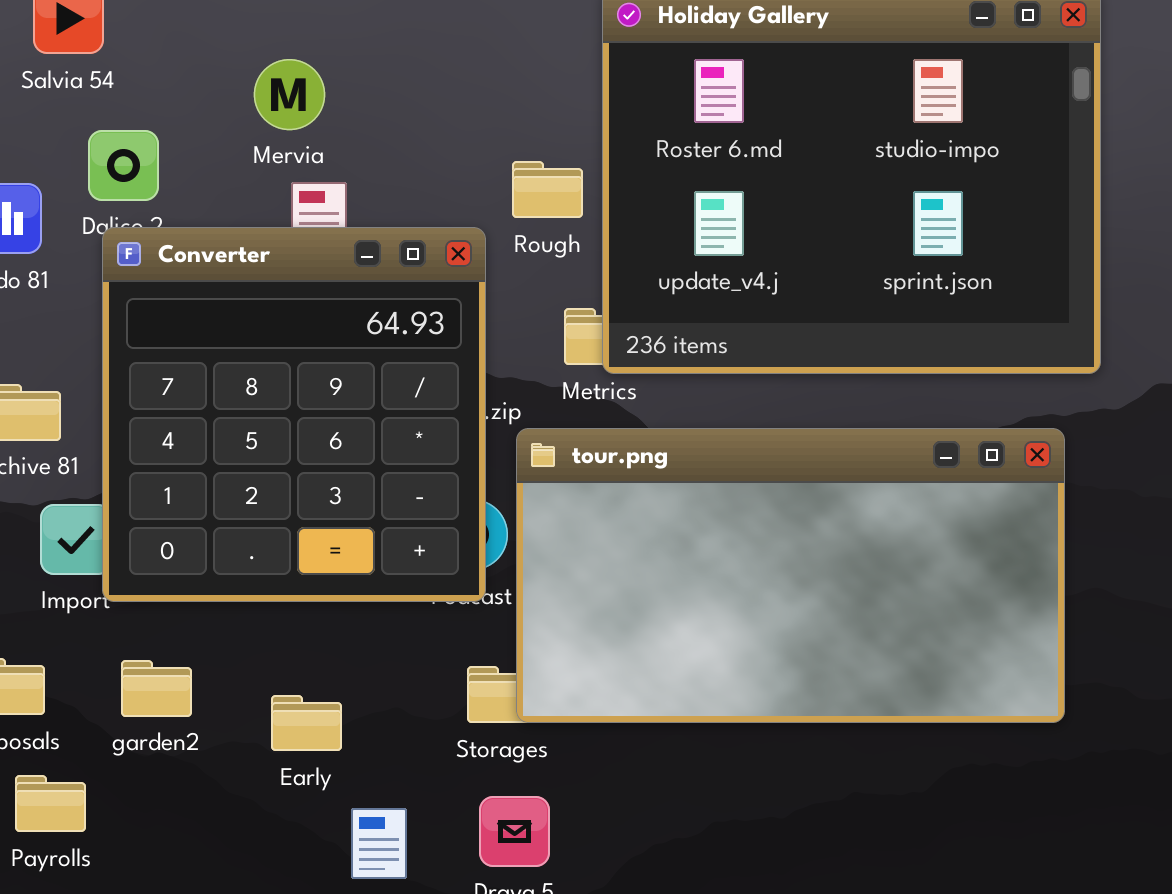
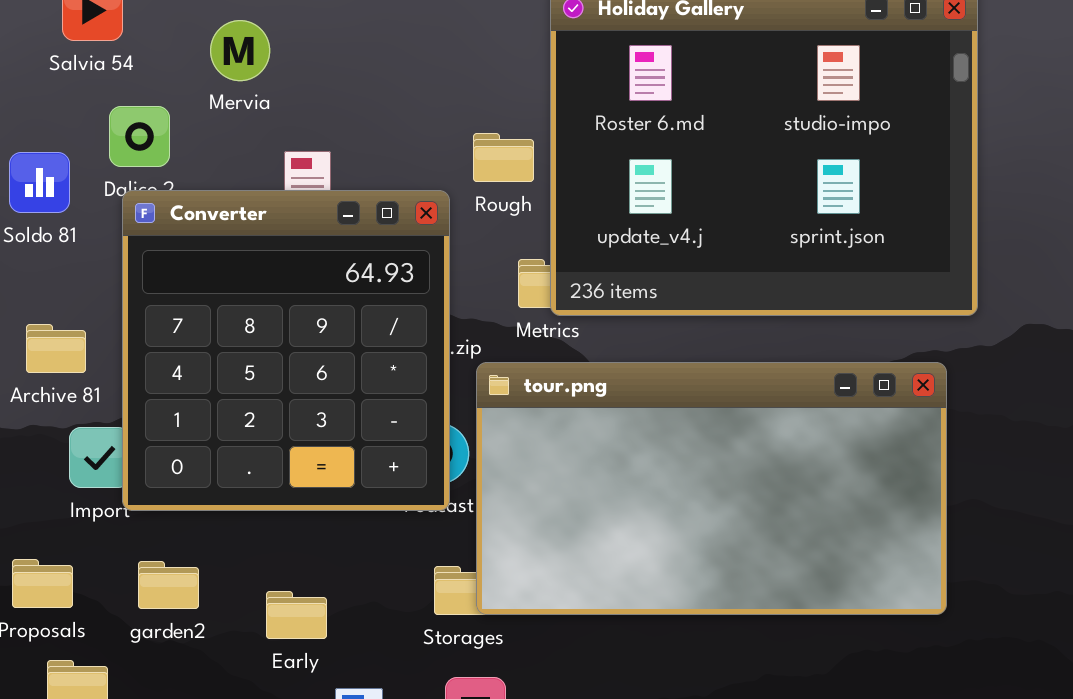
Mervia: [254,59,325,130] -> [210,20,270,81], moved

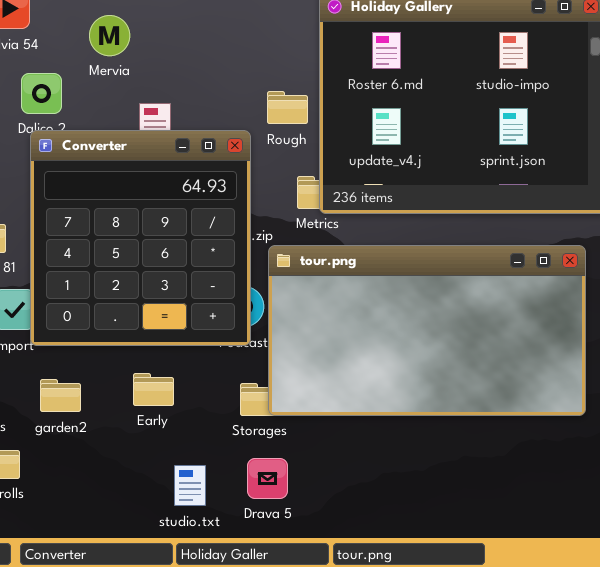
Early: [266,591,327,639] -> [133,373,174,406], moved

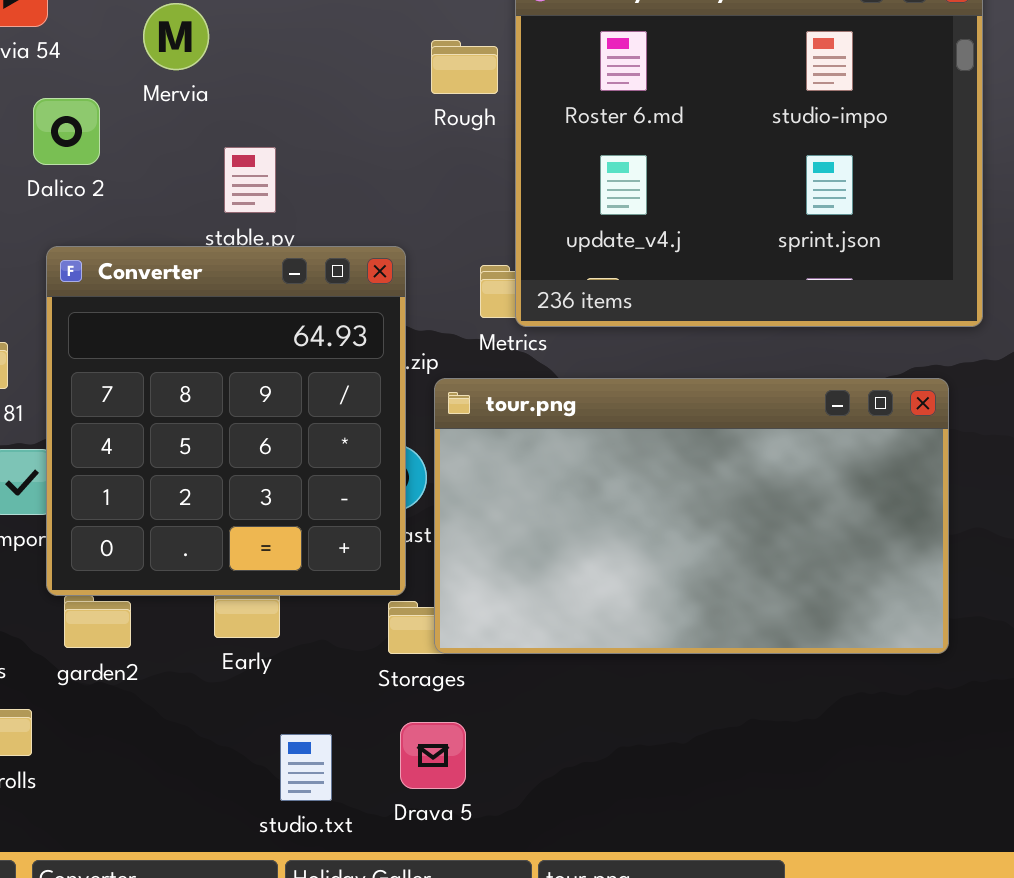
Rough: [267,91,308,124] -> [431,40,498,94], moved
Converter: [30,130,251,346] -> [46,246,406,596], moved

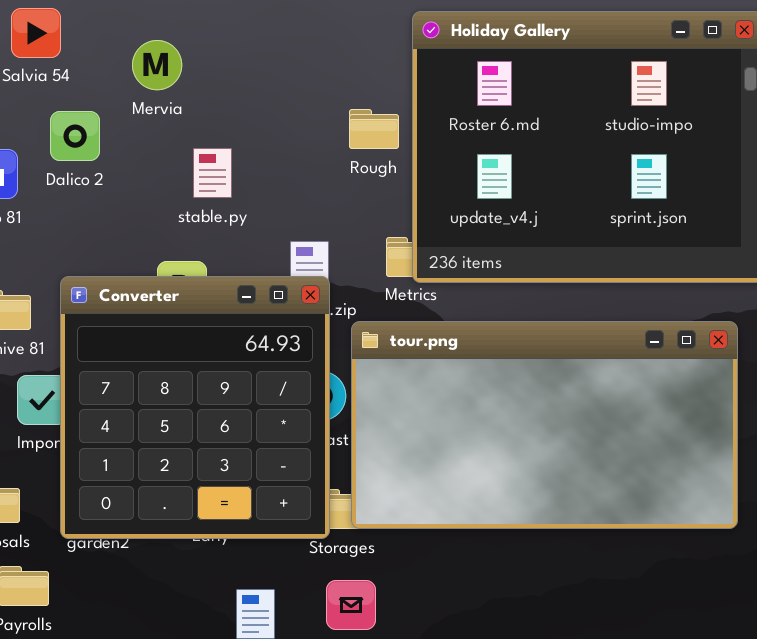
Rough: [431,40,498,94] -> [349,109,399,149], moved
Converter: [46,246,406,596] -> [60,276,330,539], moved

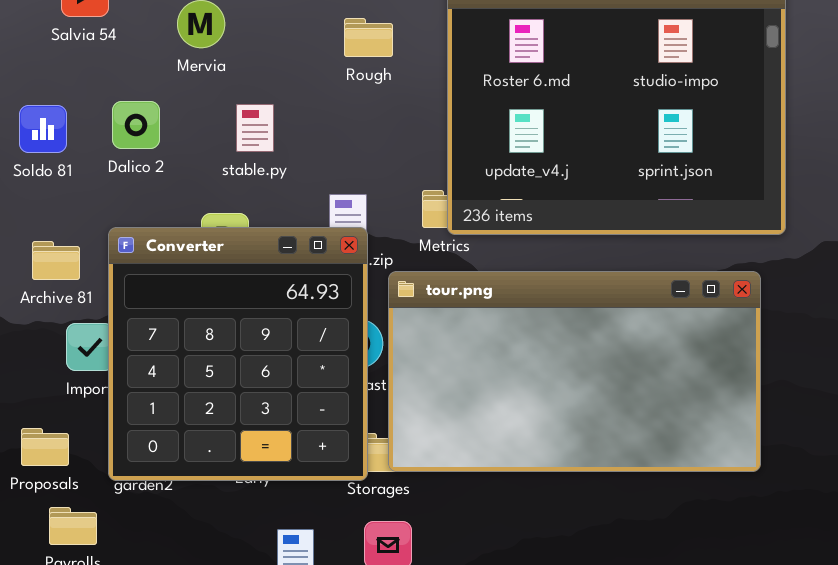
Rough: [349,109,399,149] -> [344,18,393,57], moved
Dalico 2: [50,111,100,161] -> [112,101,160,149], moved

